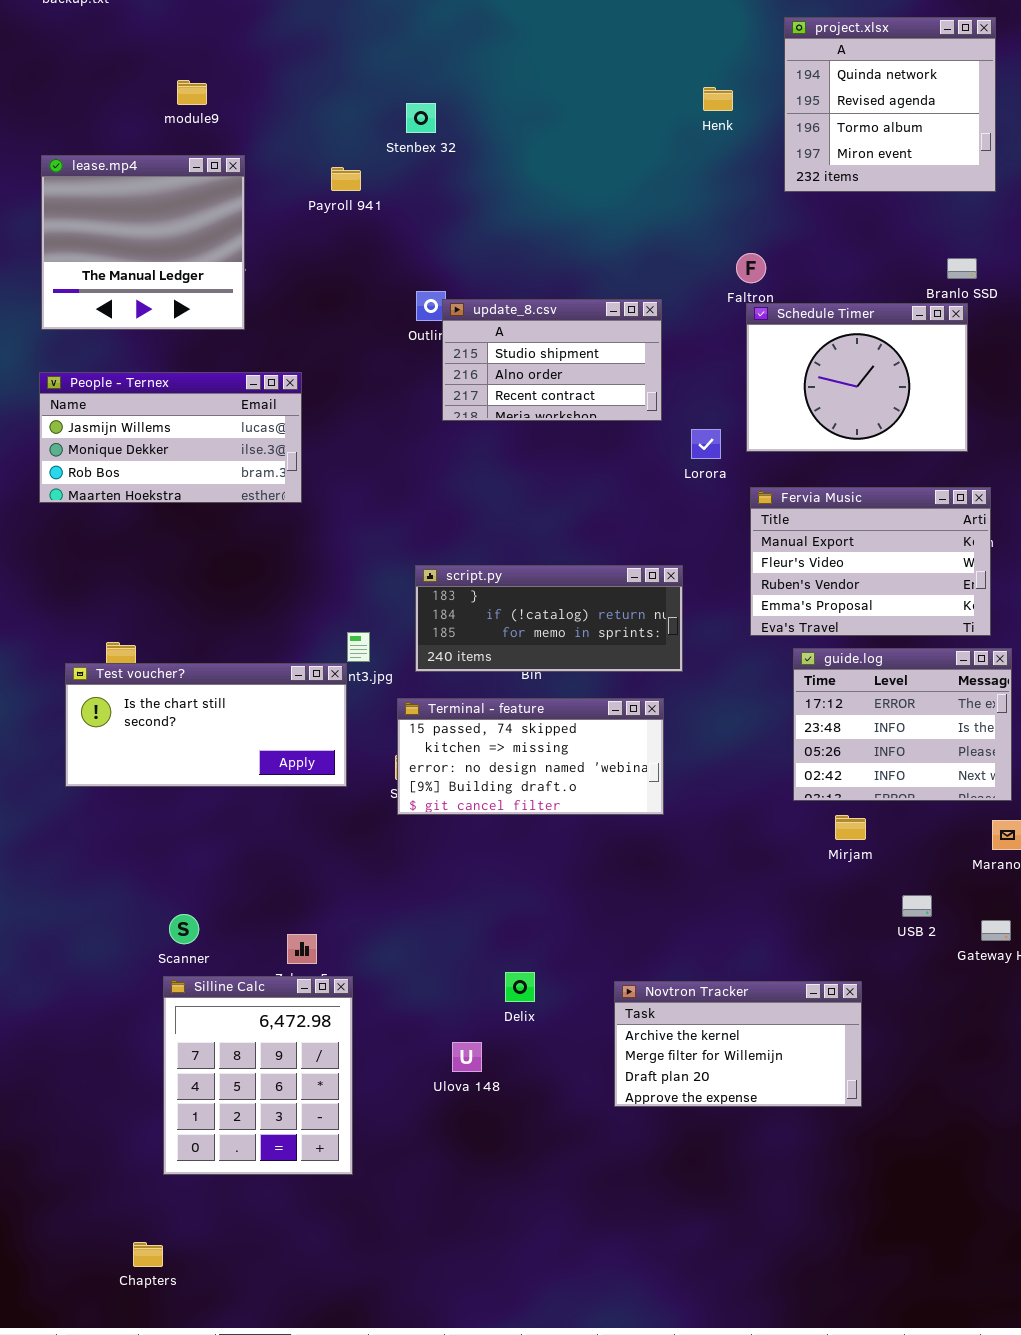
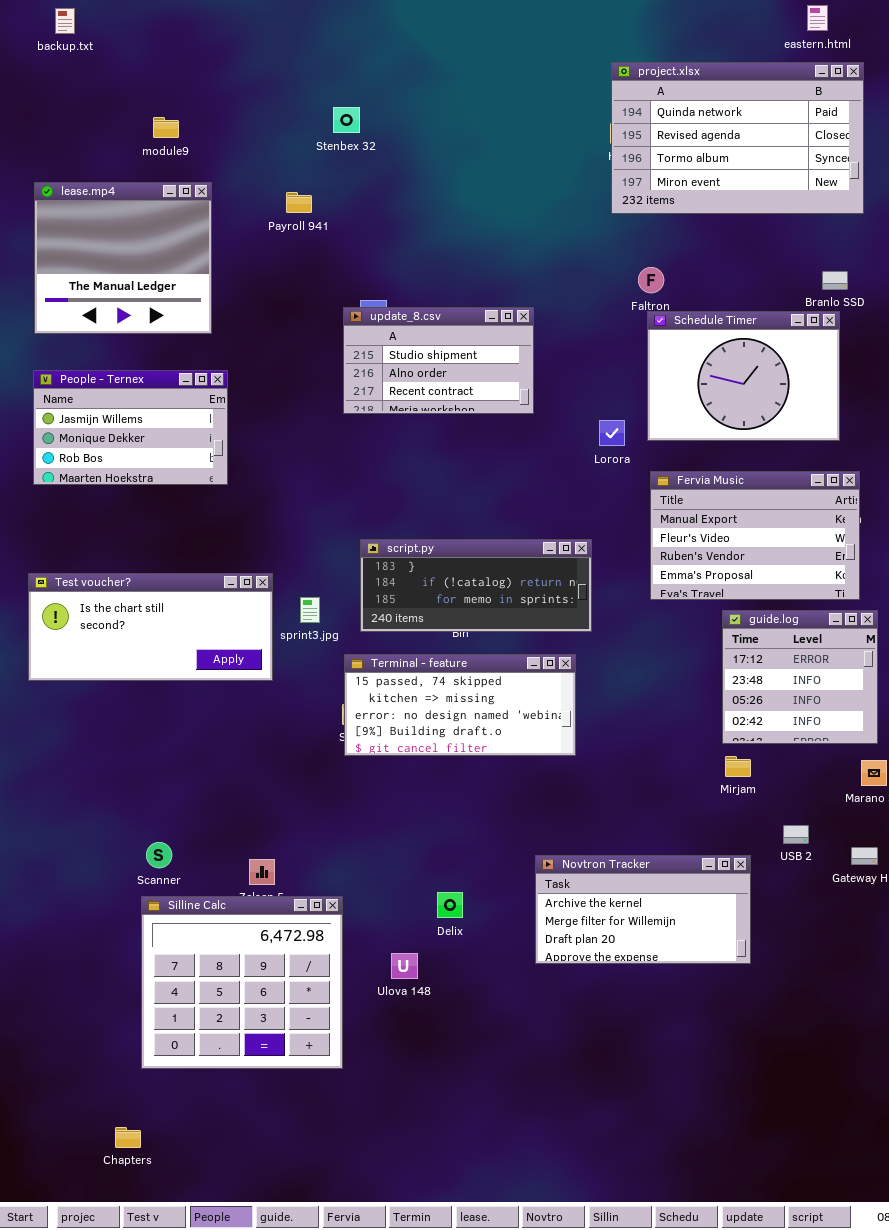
project.xlsx: [784,17,996,192] -> [611,62,864,214], resized
Stenbex 32: [406,103,436,133] -> [333,107,360,133], moved
update_8.csv: [442,299,662,421] -> [343,307,534,414], moved
People - Ternex: [39,372,302,503] -> [33,370,228,485], resized
guide.log: [793,648,1012,801] -> [722,610,878,744], resized
Test voucher?: [65,663,347,787] -> [28,573,273,681], moved
Silline Calc: [163,976,353,1175] -> [141,896,343,1069], resized
Novtron Tracker: [614,981,862,1107] -> [535,855,751,964], moved

